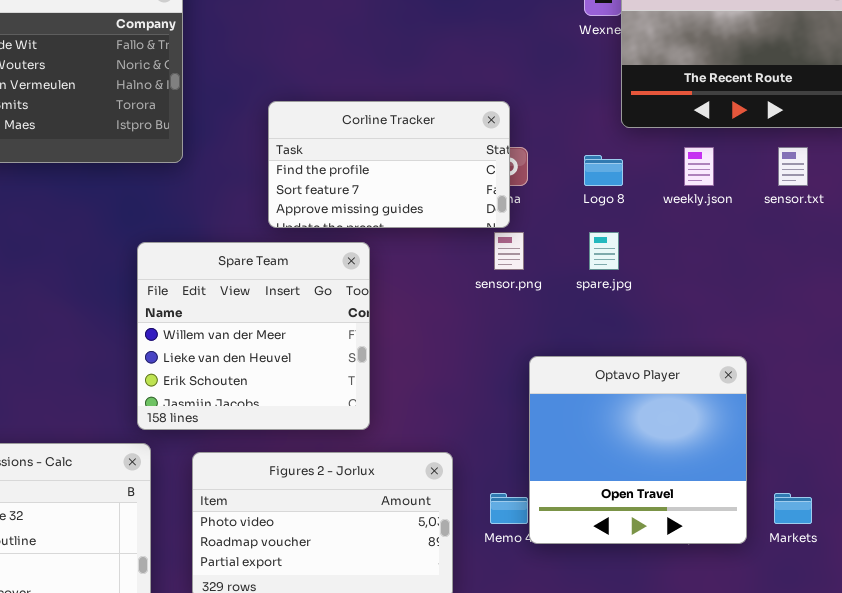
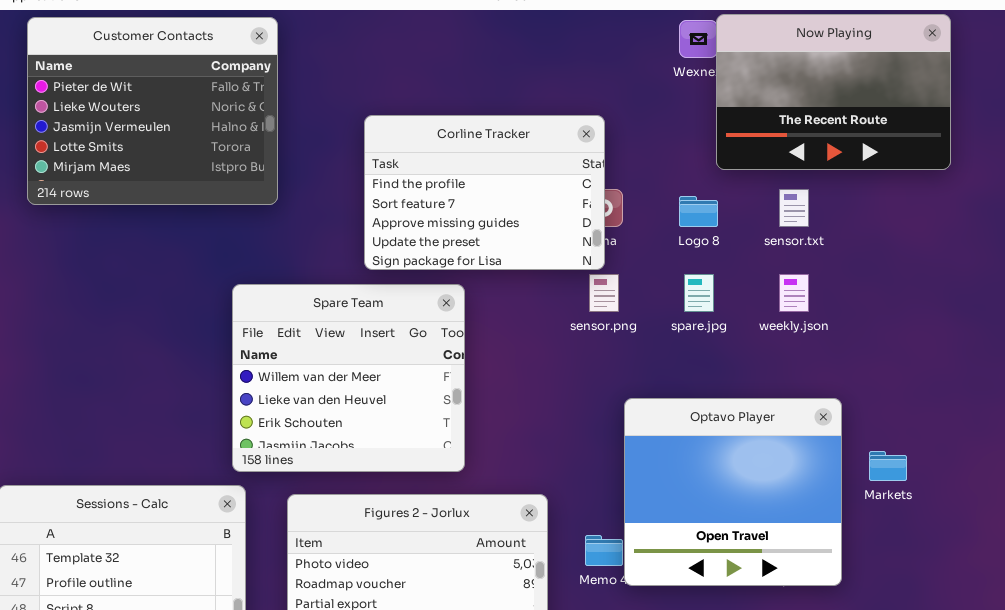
Corline Tracker: [268,101,510,228] -> [364,115,605,270], resized
weekly.json: [684,147,714,186] -> [779,274,809,312], moved
sensor.txt: [778,147,808,186] -> [779,189,809,227], moved
Markets: [774,493,812,524] -> [869,451,907,481], moved

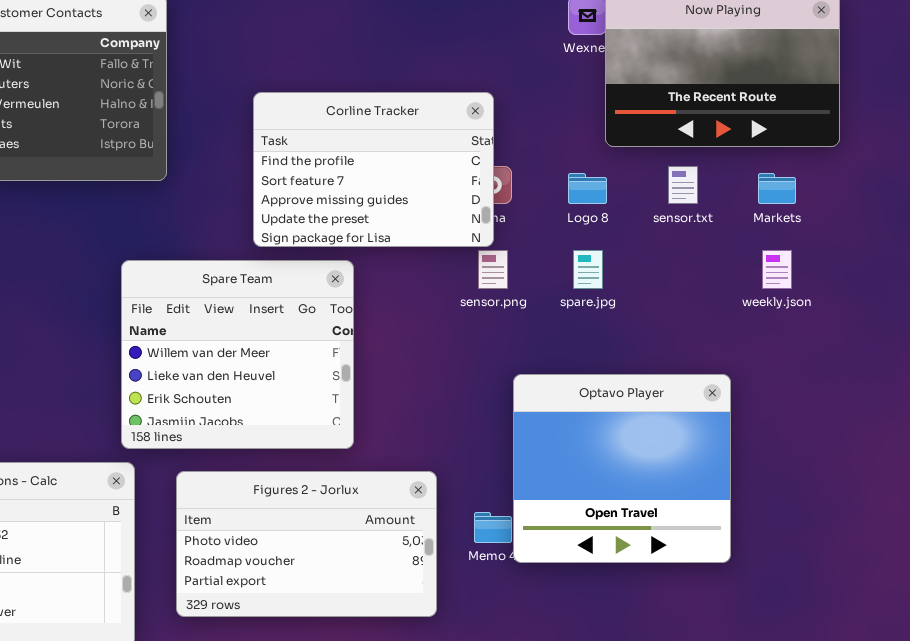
weekly.json: [779,274,809,312] -> [762,250,792,289], moved
Markets: [869,451,907,481] -> [758,173,796,204], moved

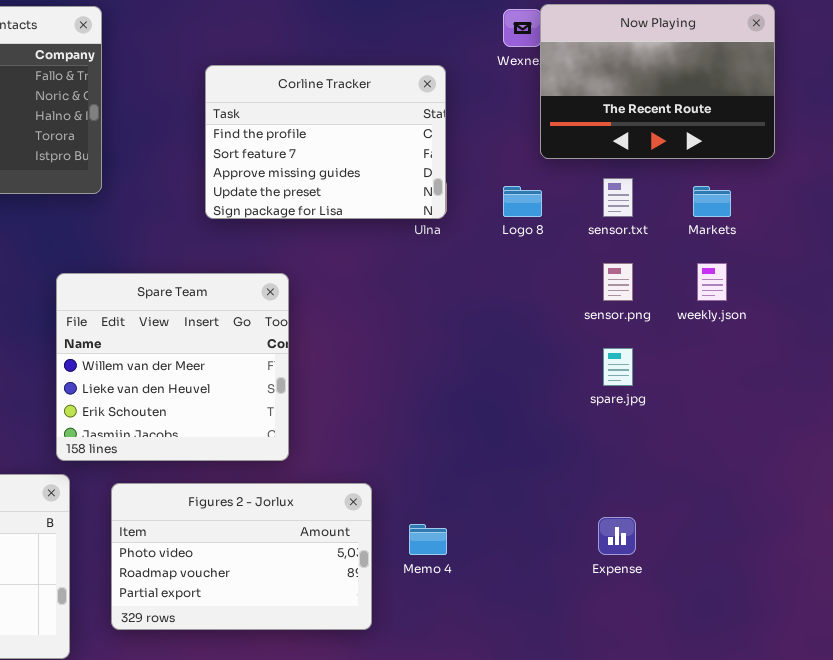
Corline Tracker: [253,92,494,247] -> [205,65,446,219], moved
sensor.png: [478,250,508,289] -> [603,263,633,301], moved
spare.jpg: [573,250,603,289] -> [603,348,633,386], moved
Optavo Player: [513,374,731,563] -> none, closed

